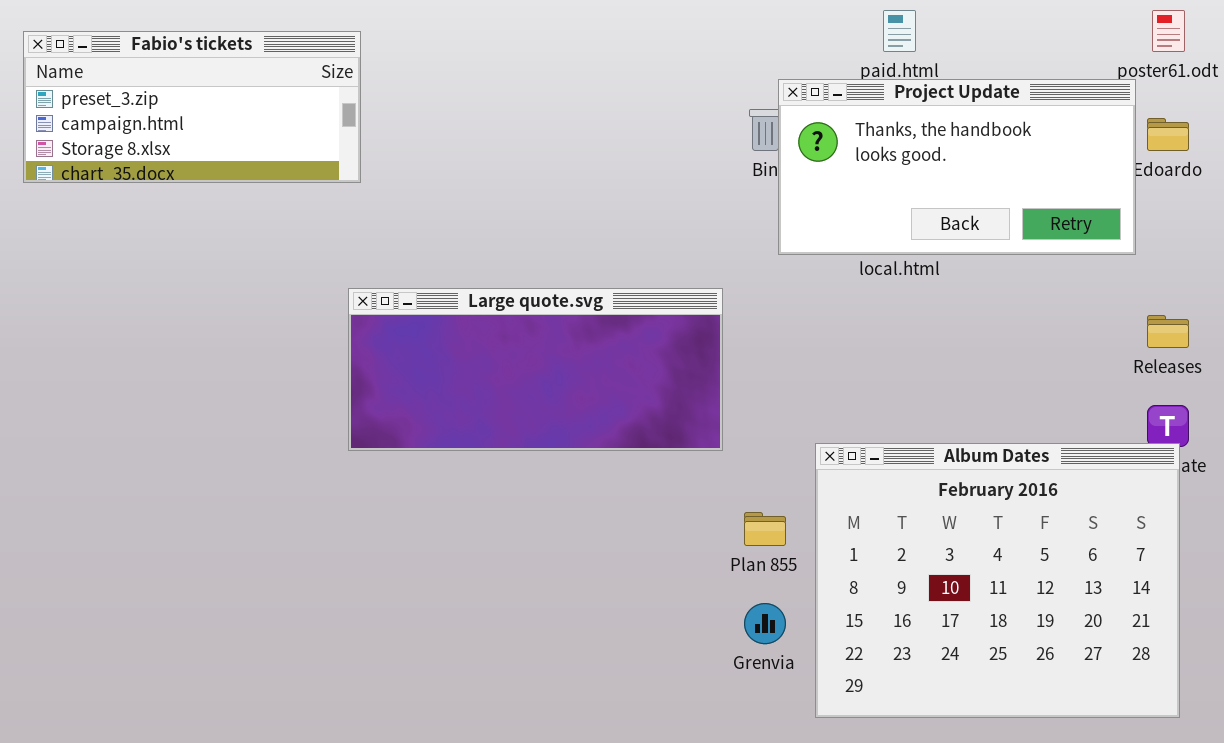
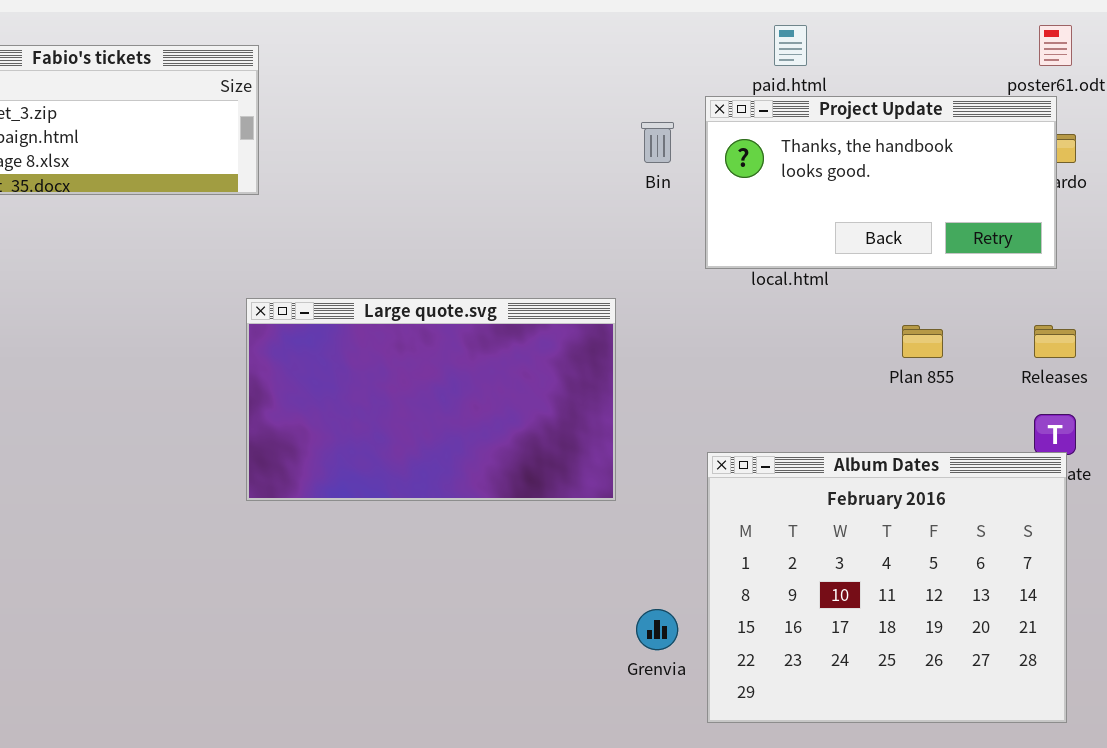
Project Update: [778,79,1136,255] -> [705,96,1057,269], moved
Large quote.svg: [348,288,723,451] -> [246,298,616,501], resized
Plan 855: [744,512,786,546] -> [902,325,943,358], moved

